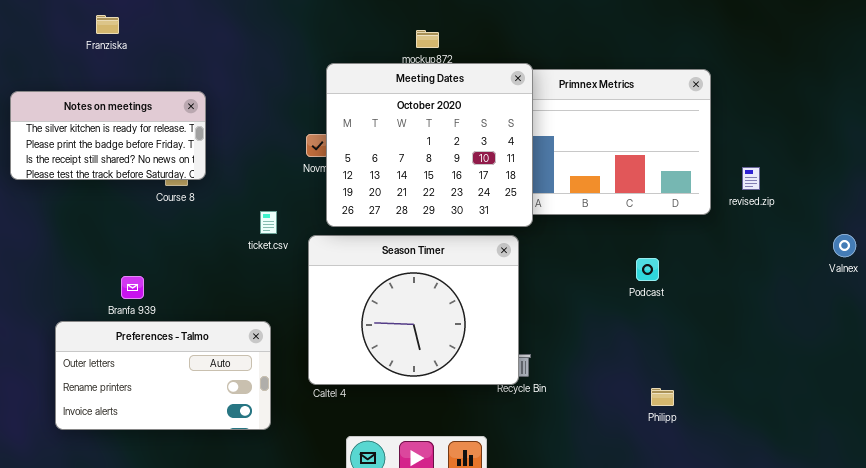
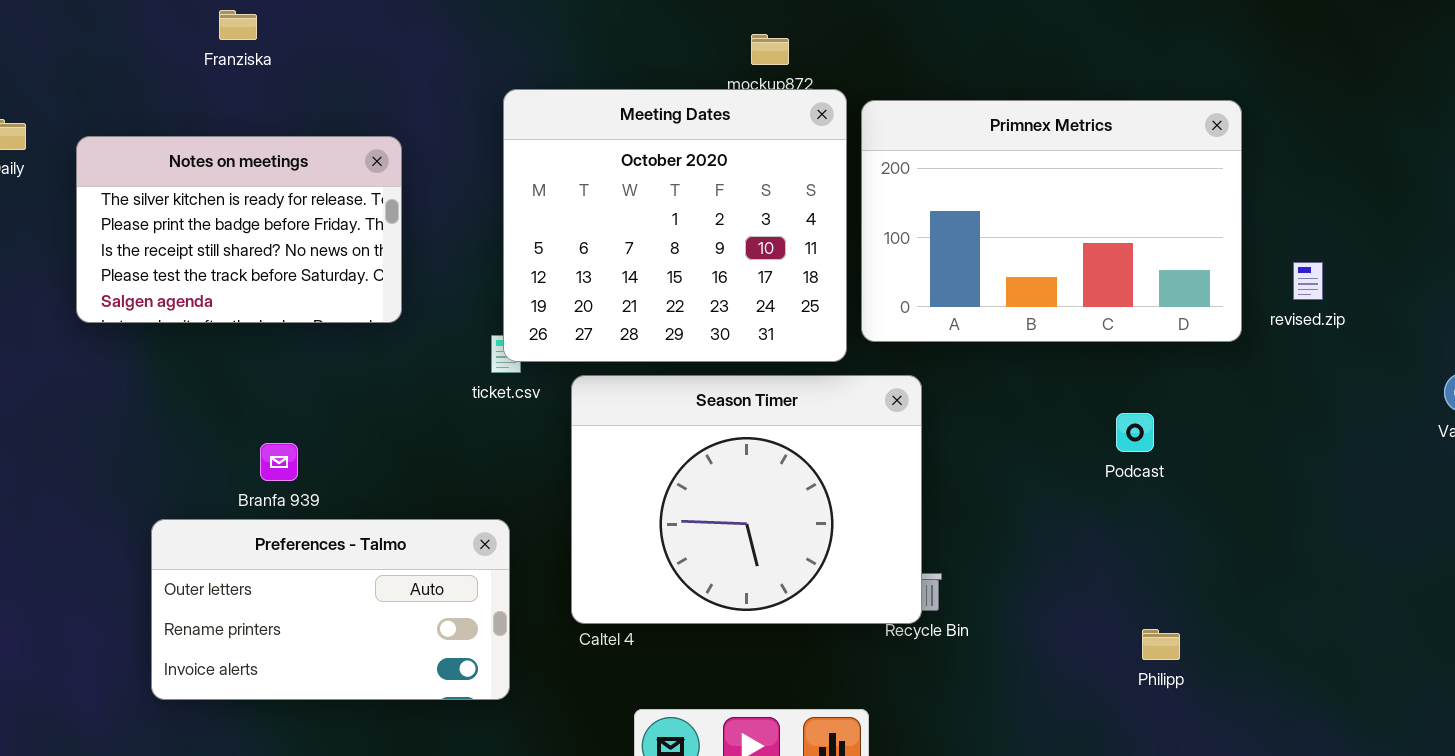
Meeting Dates: [326,63,533,227] -> [503,89,847,362], moved
Notes on meetings: [10,91,206,180] -> [76,136,402,323], resized

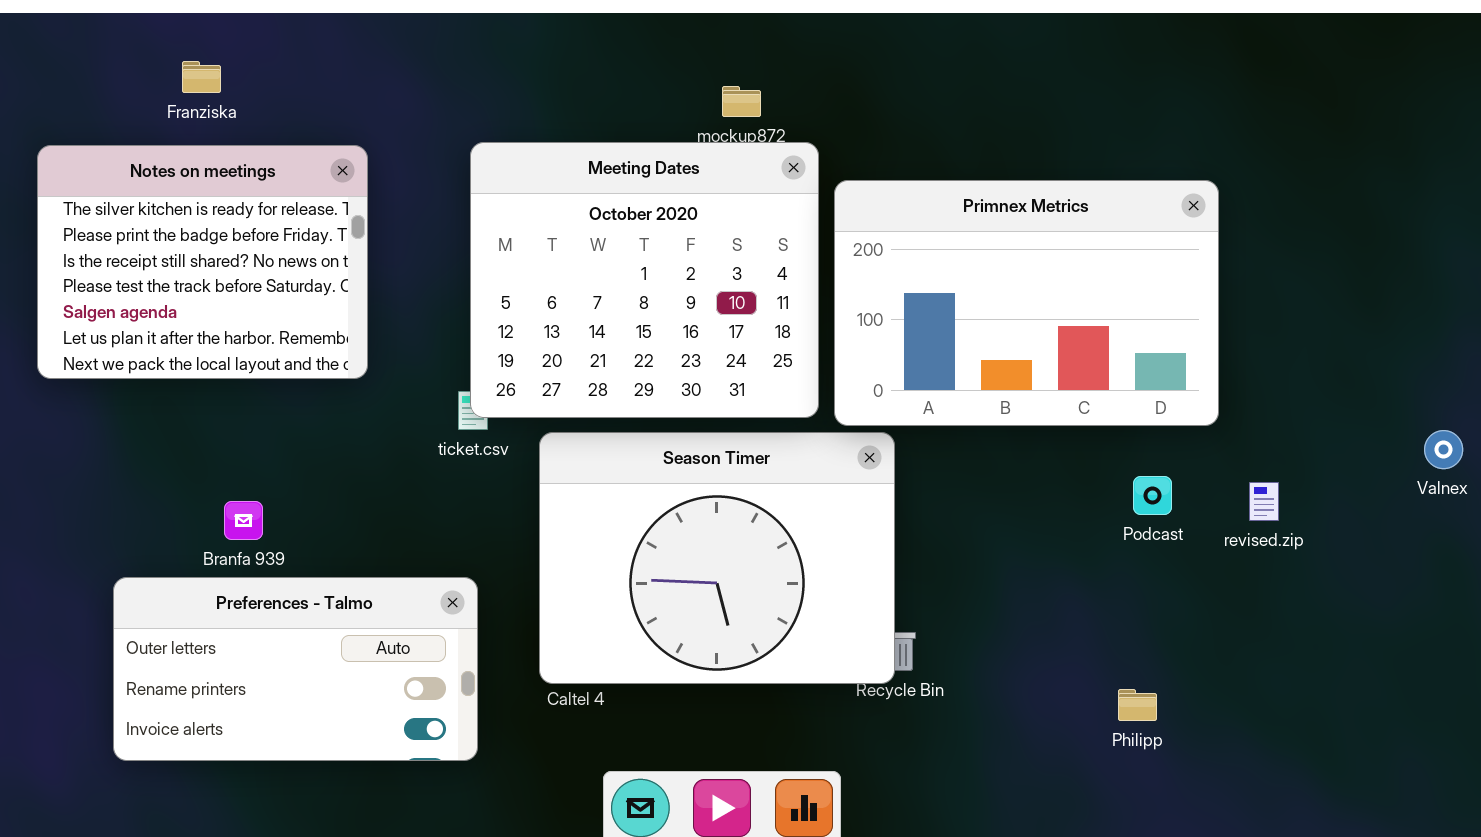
Primnex Metrics: [861,100,1242,342] -> [834,180,1219,426], moved
Notes on meetings: [76,136,402,323] -> [37,145,368,379], resized
revised.zip: [1293,262,1323,300] -> [1249,482,1279,521], moved
Podcast: [1116,413,1154,452] -> [1133,476,1172,515], moved

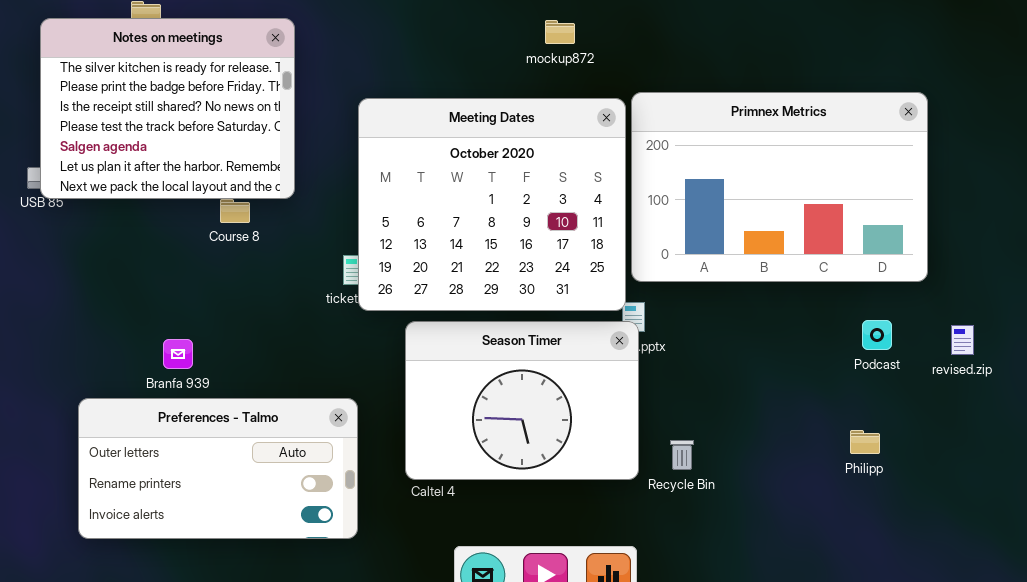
Meeting Dates: [470,142,819,418] -> [358,98,626,311], moved
Notes on meetings: [37,145,368,379] -> [40,18,295,199], moved
Season Timer: [539,432,895,684] -> [405,321,639,480], resized
Philipp: [1118,689,1157,721] -> [850,430,880,454], moved

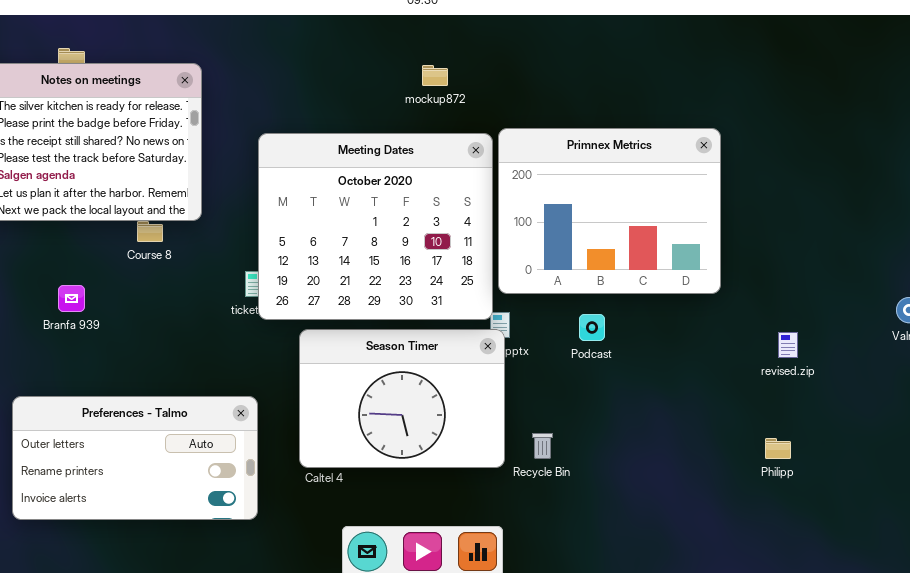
Primnex Metrics: [631,92,928,282] -> [498,128,721,294], resized
Podcast: [862,320,892,350] -> [579,314,605,341], moved
Branfa 939: [163,339,193,369] -> [58,285,85,312], moved
Philipp: [850,430,880,454] -> [765,438,791,459], moved

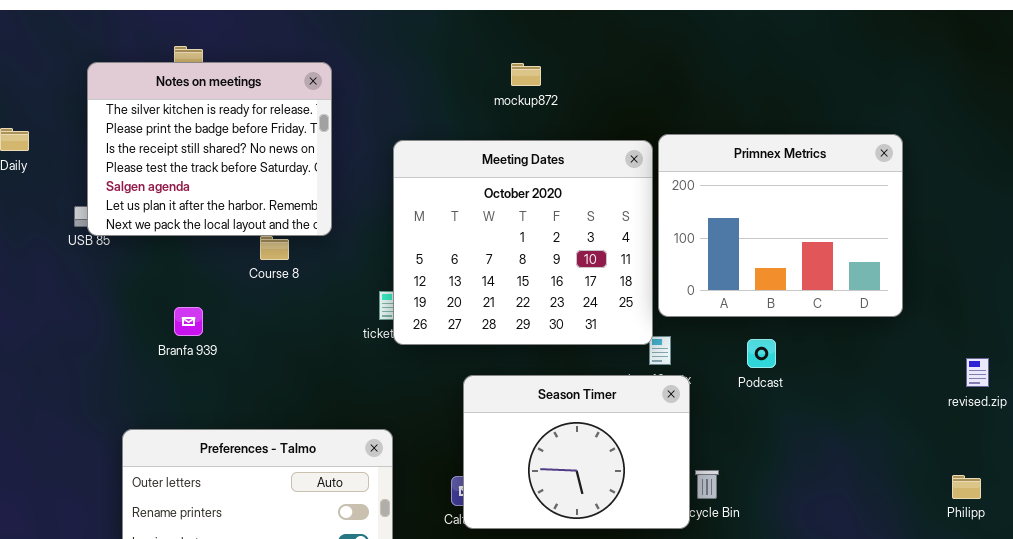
mockup872: [422,65,448,86] -> [511,63,541,86], moved
Season Timer: [299,329,505,468] -> [463,375,690,529], moved

